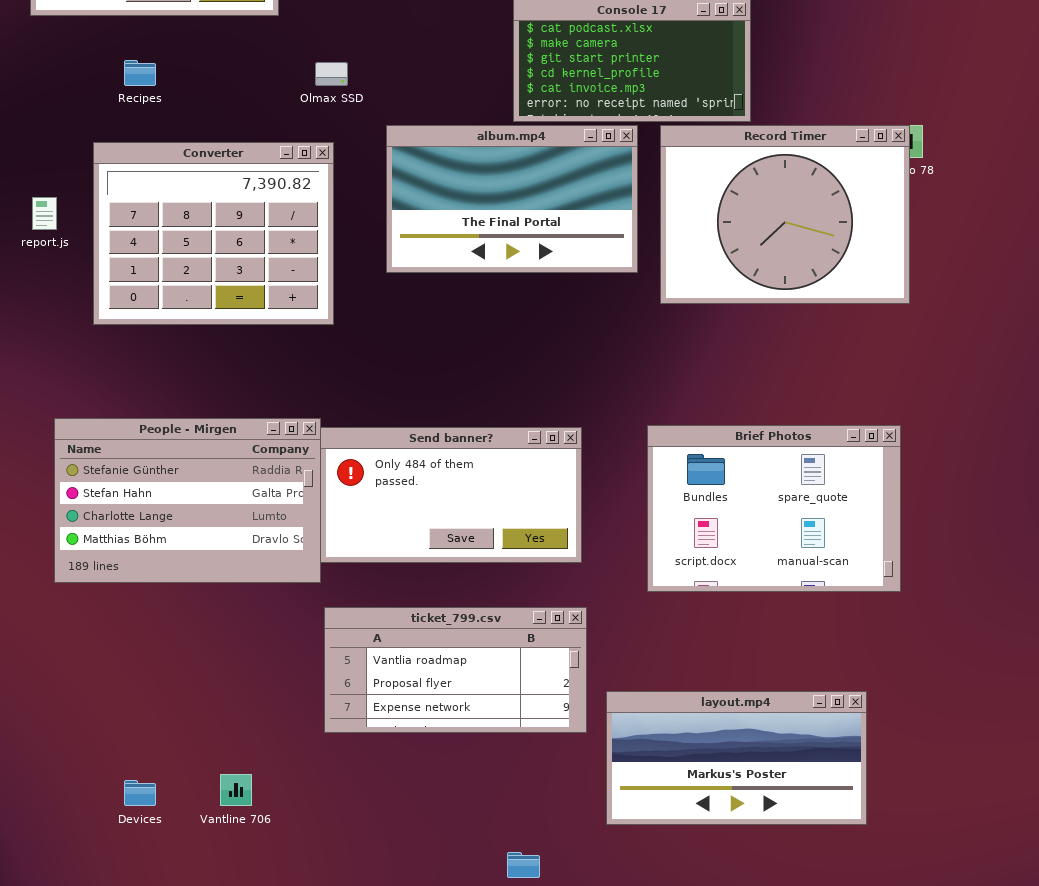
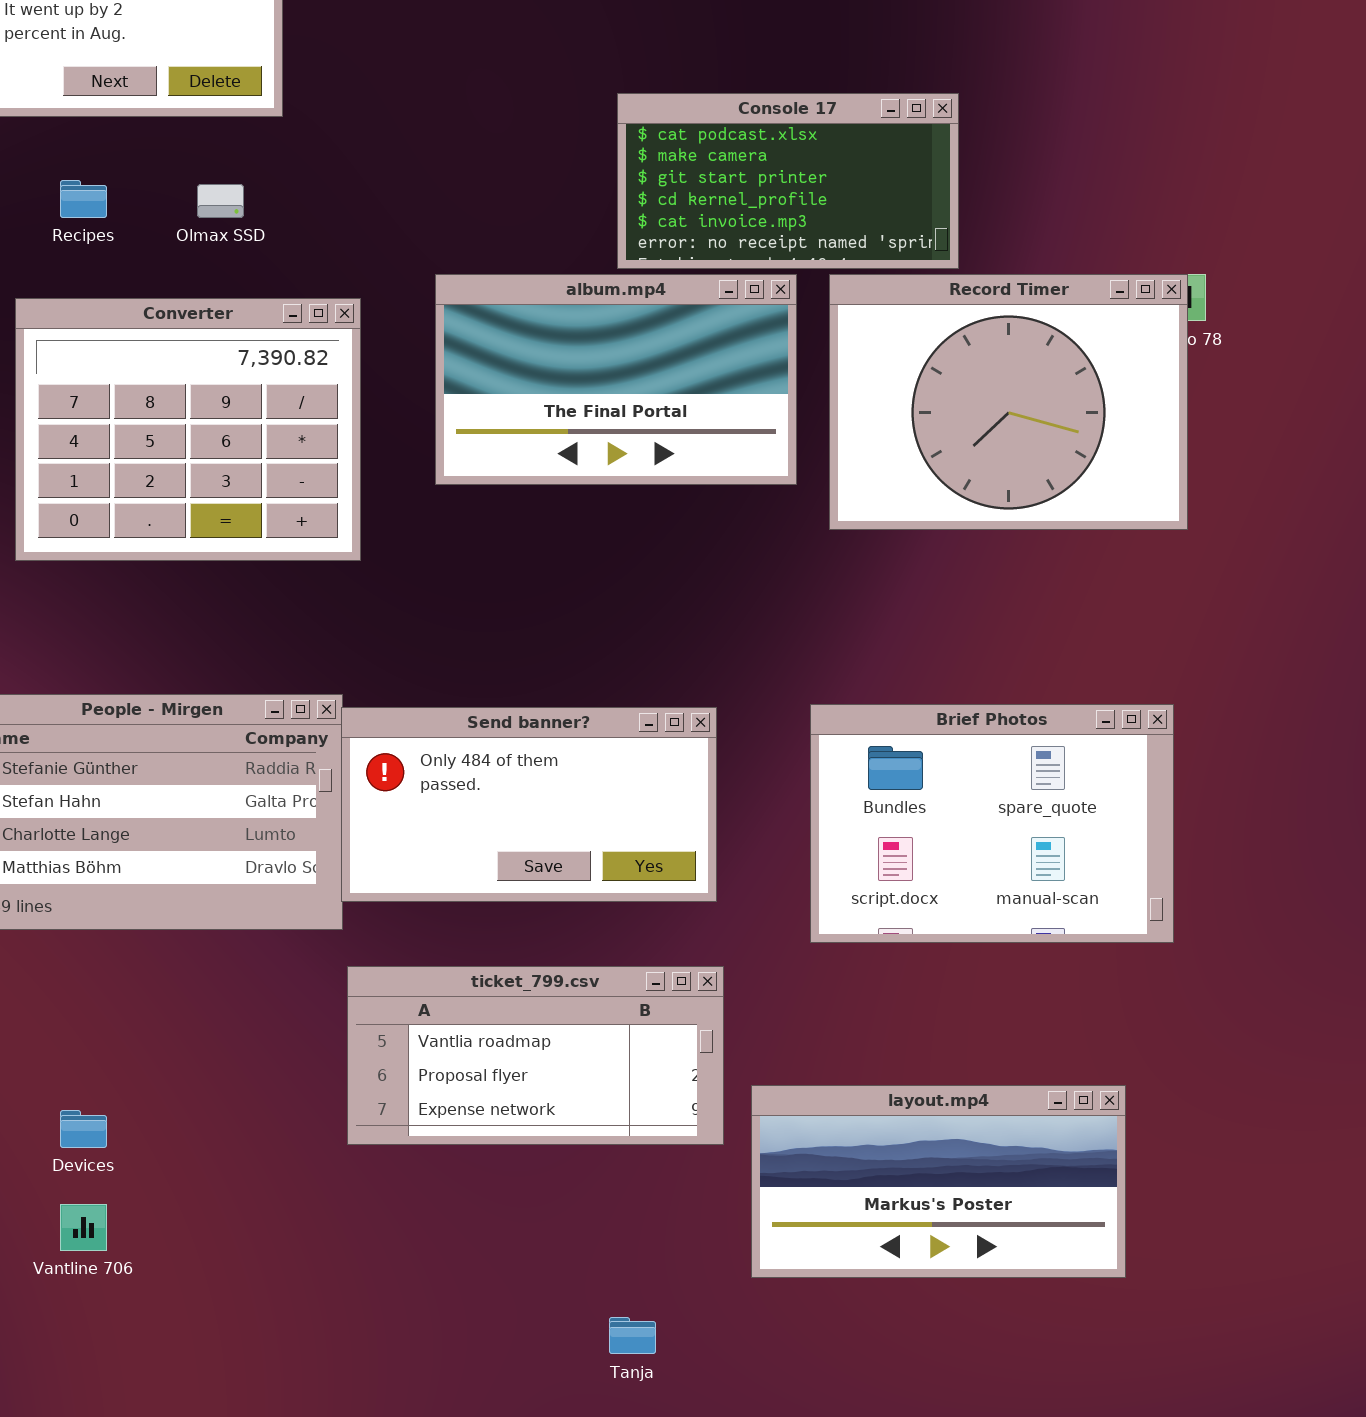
Olmax SSD: [315,62,348,86] -> [197,184,244,218], moved
Vantline 706: [220,774,252,806] -> [60,1204,107,1251], moved
Devices: [124,780,156,806] -> [60,1110,107,1148], moved

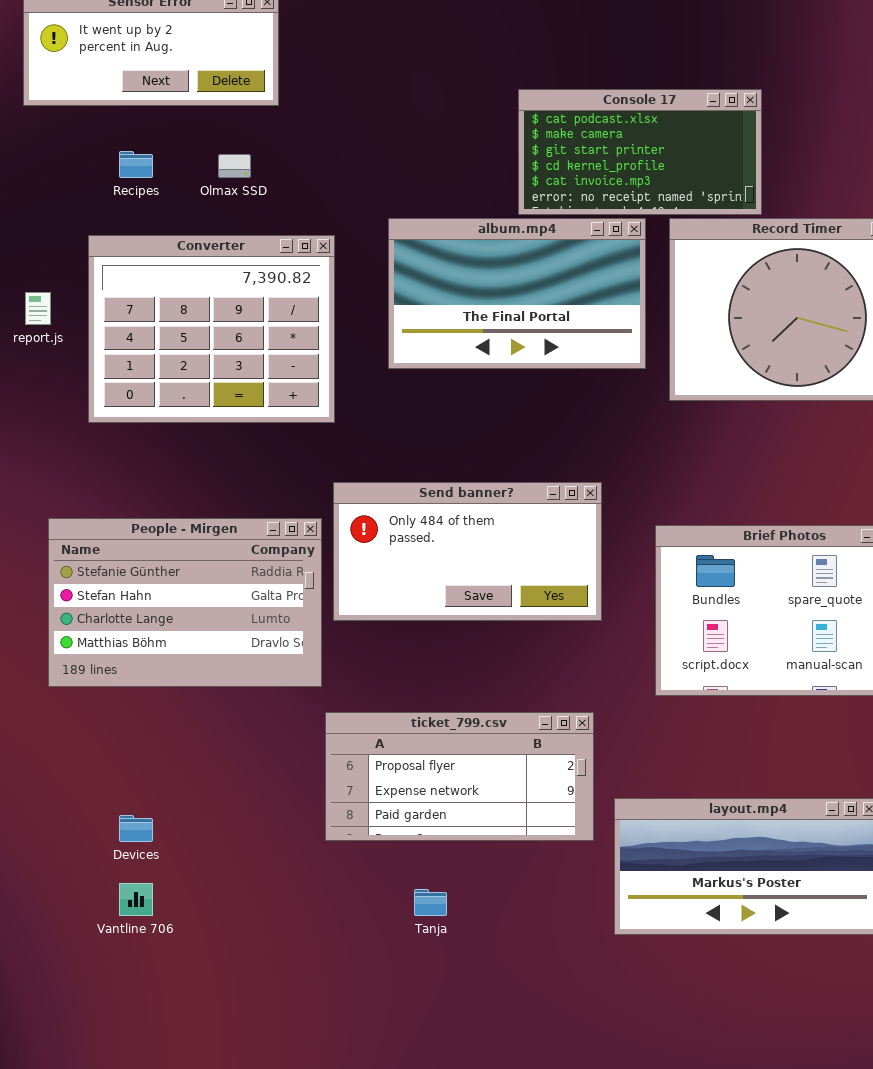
Send banner?: [341,707,717,902] -> [333,482,602,621], moved
ticket_799.csv: [347,966,724,1145] -> [325,712,594,841], scrolled down 1 row
Tanja: [609,1317,656,1354] -> [414,889,447,916], moved

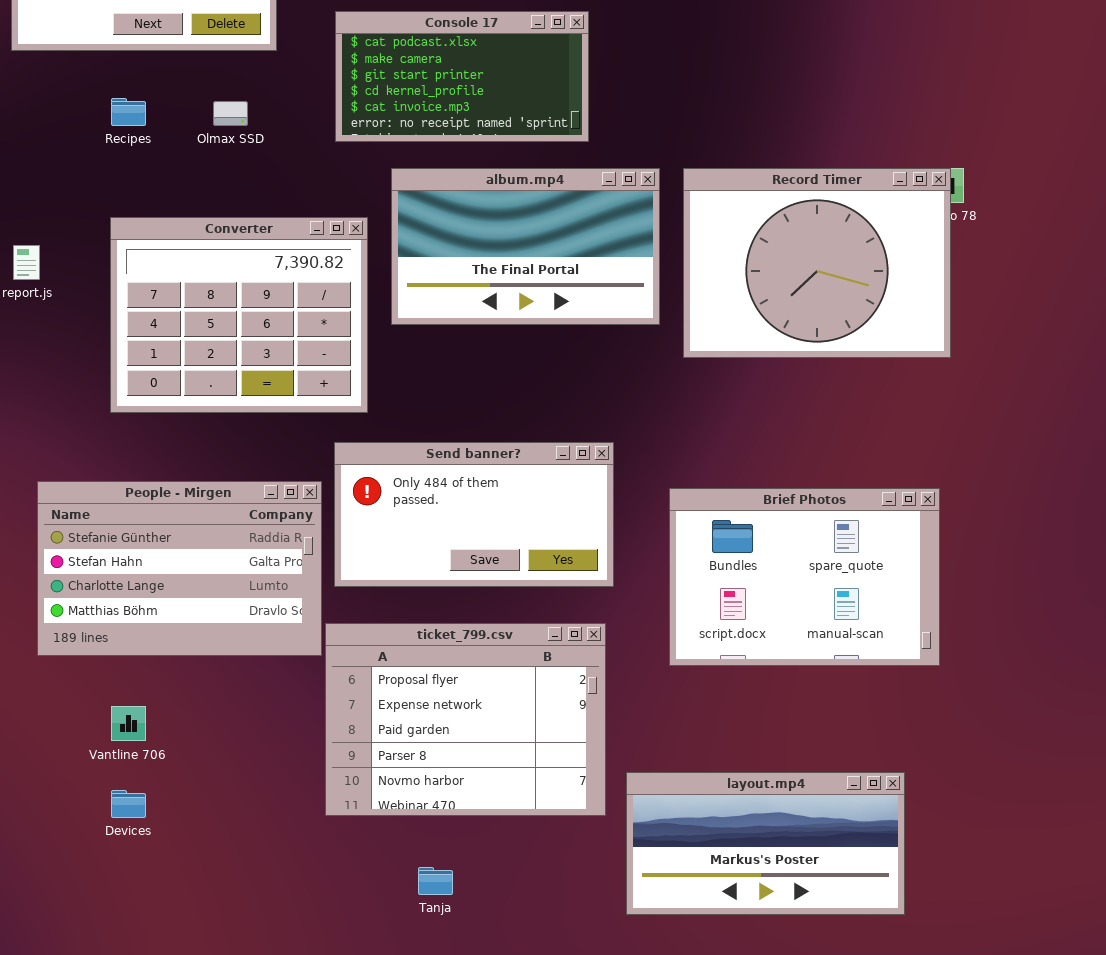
Console 17: [518,89,762,215] -> [335,11,589,142], moved
Converter: [88,235,335,423] -> [110,217,368,413], moved
ticket_799.csv: [325,712,594,841] -> [325,623,606,816], resized
Vantline 706: [119,883,153,916] -> [111,706,146,741], moved

